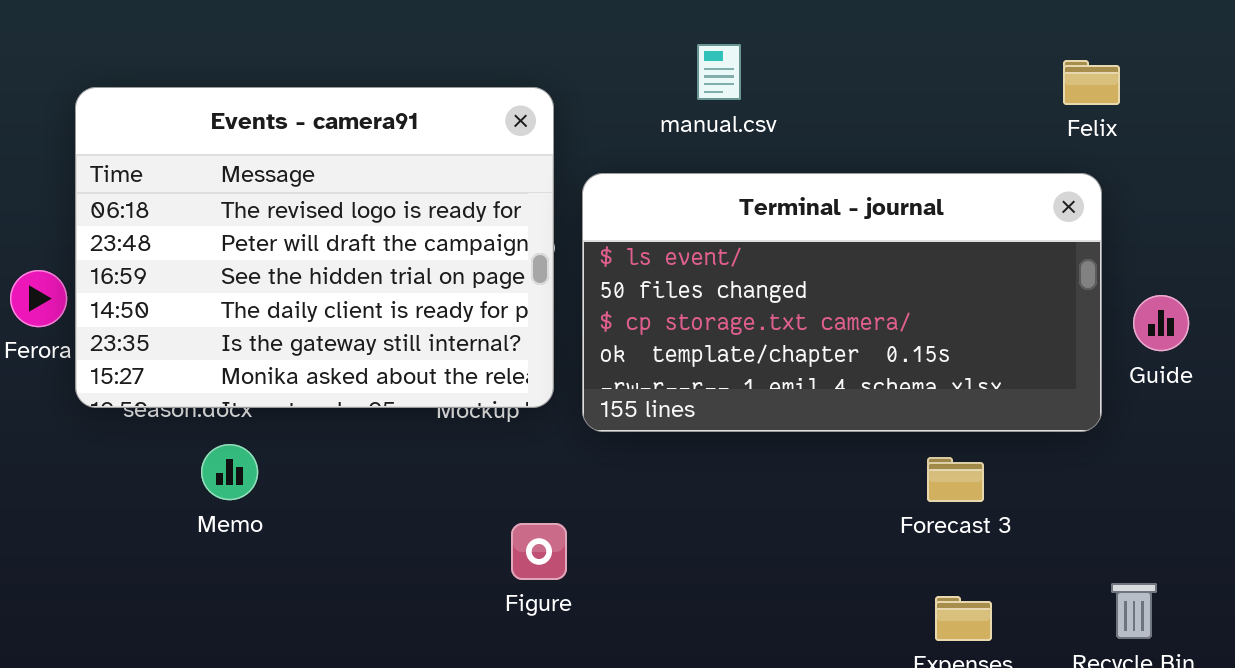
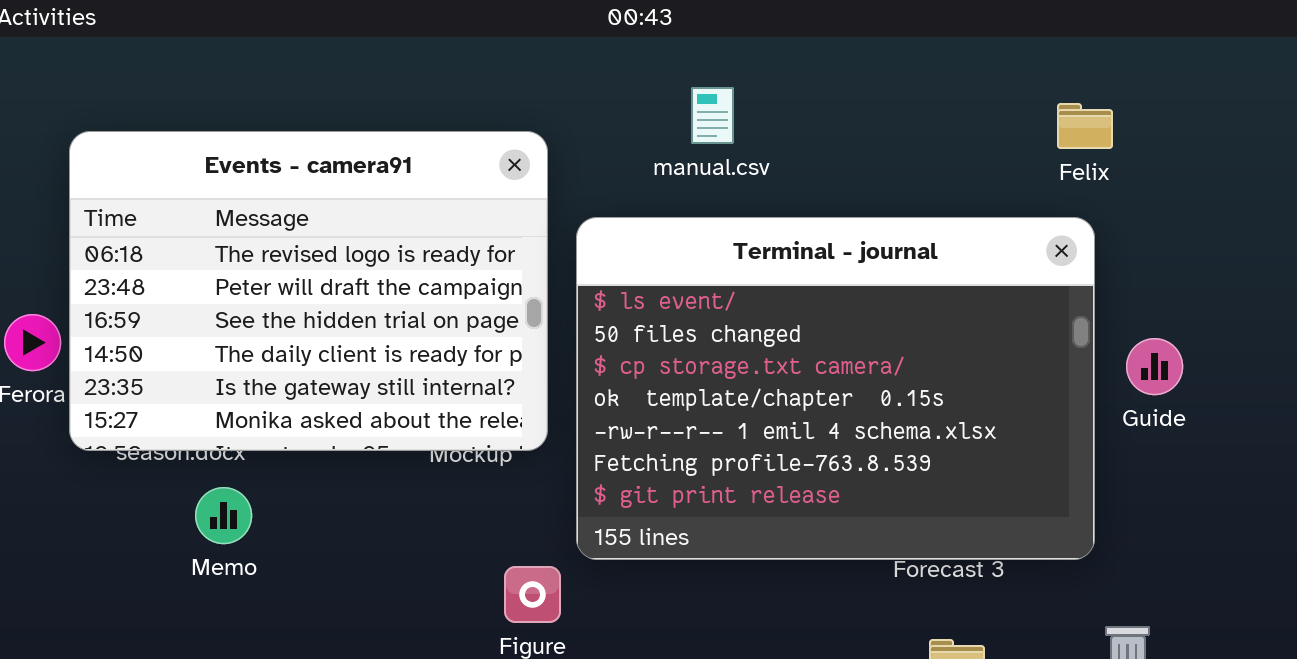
Terminal - journal: [582,173,1102,432] -> [576,217,1095,560], resized

